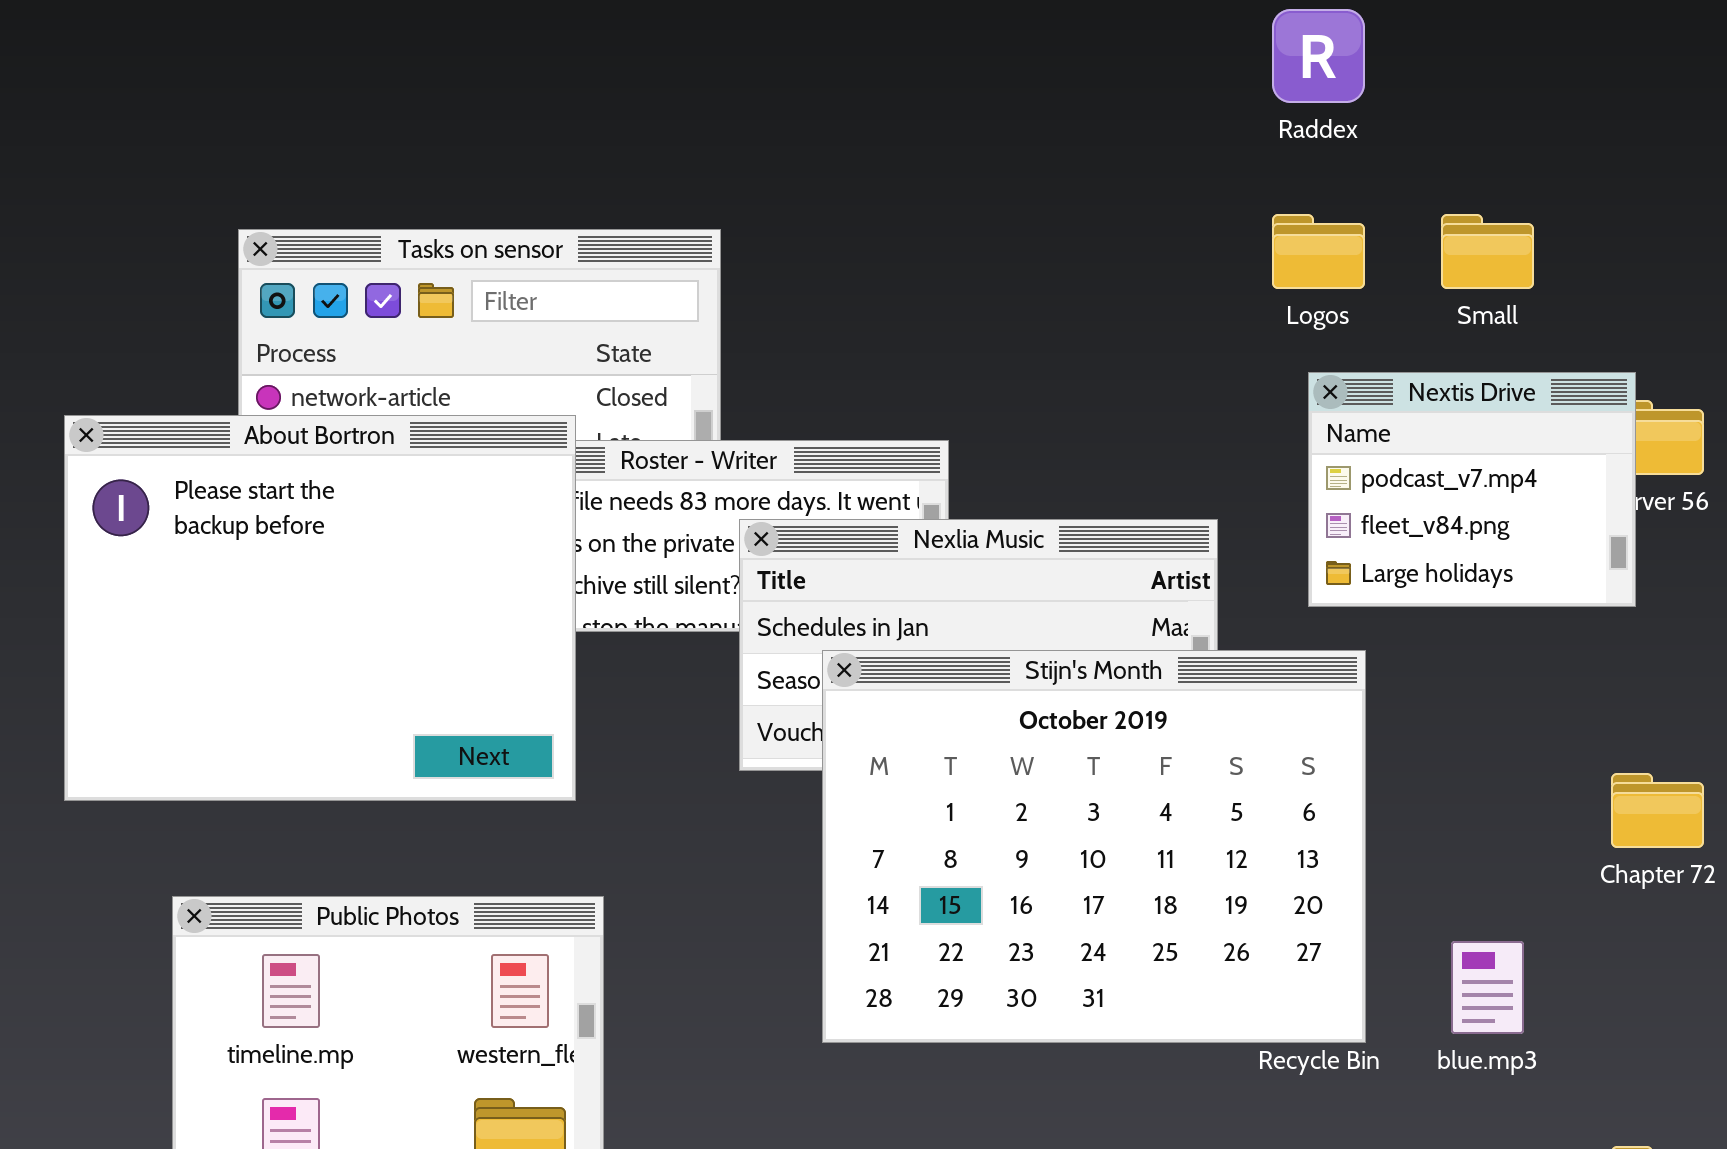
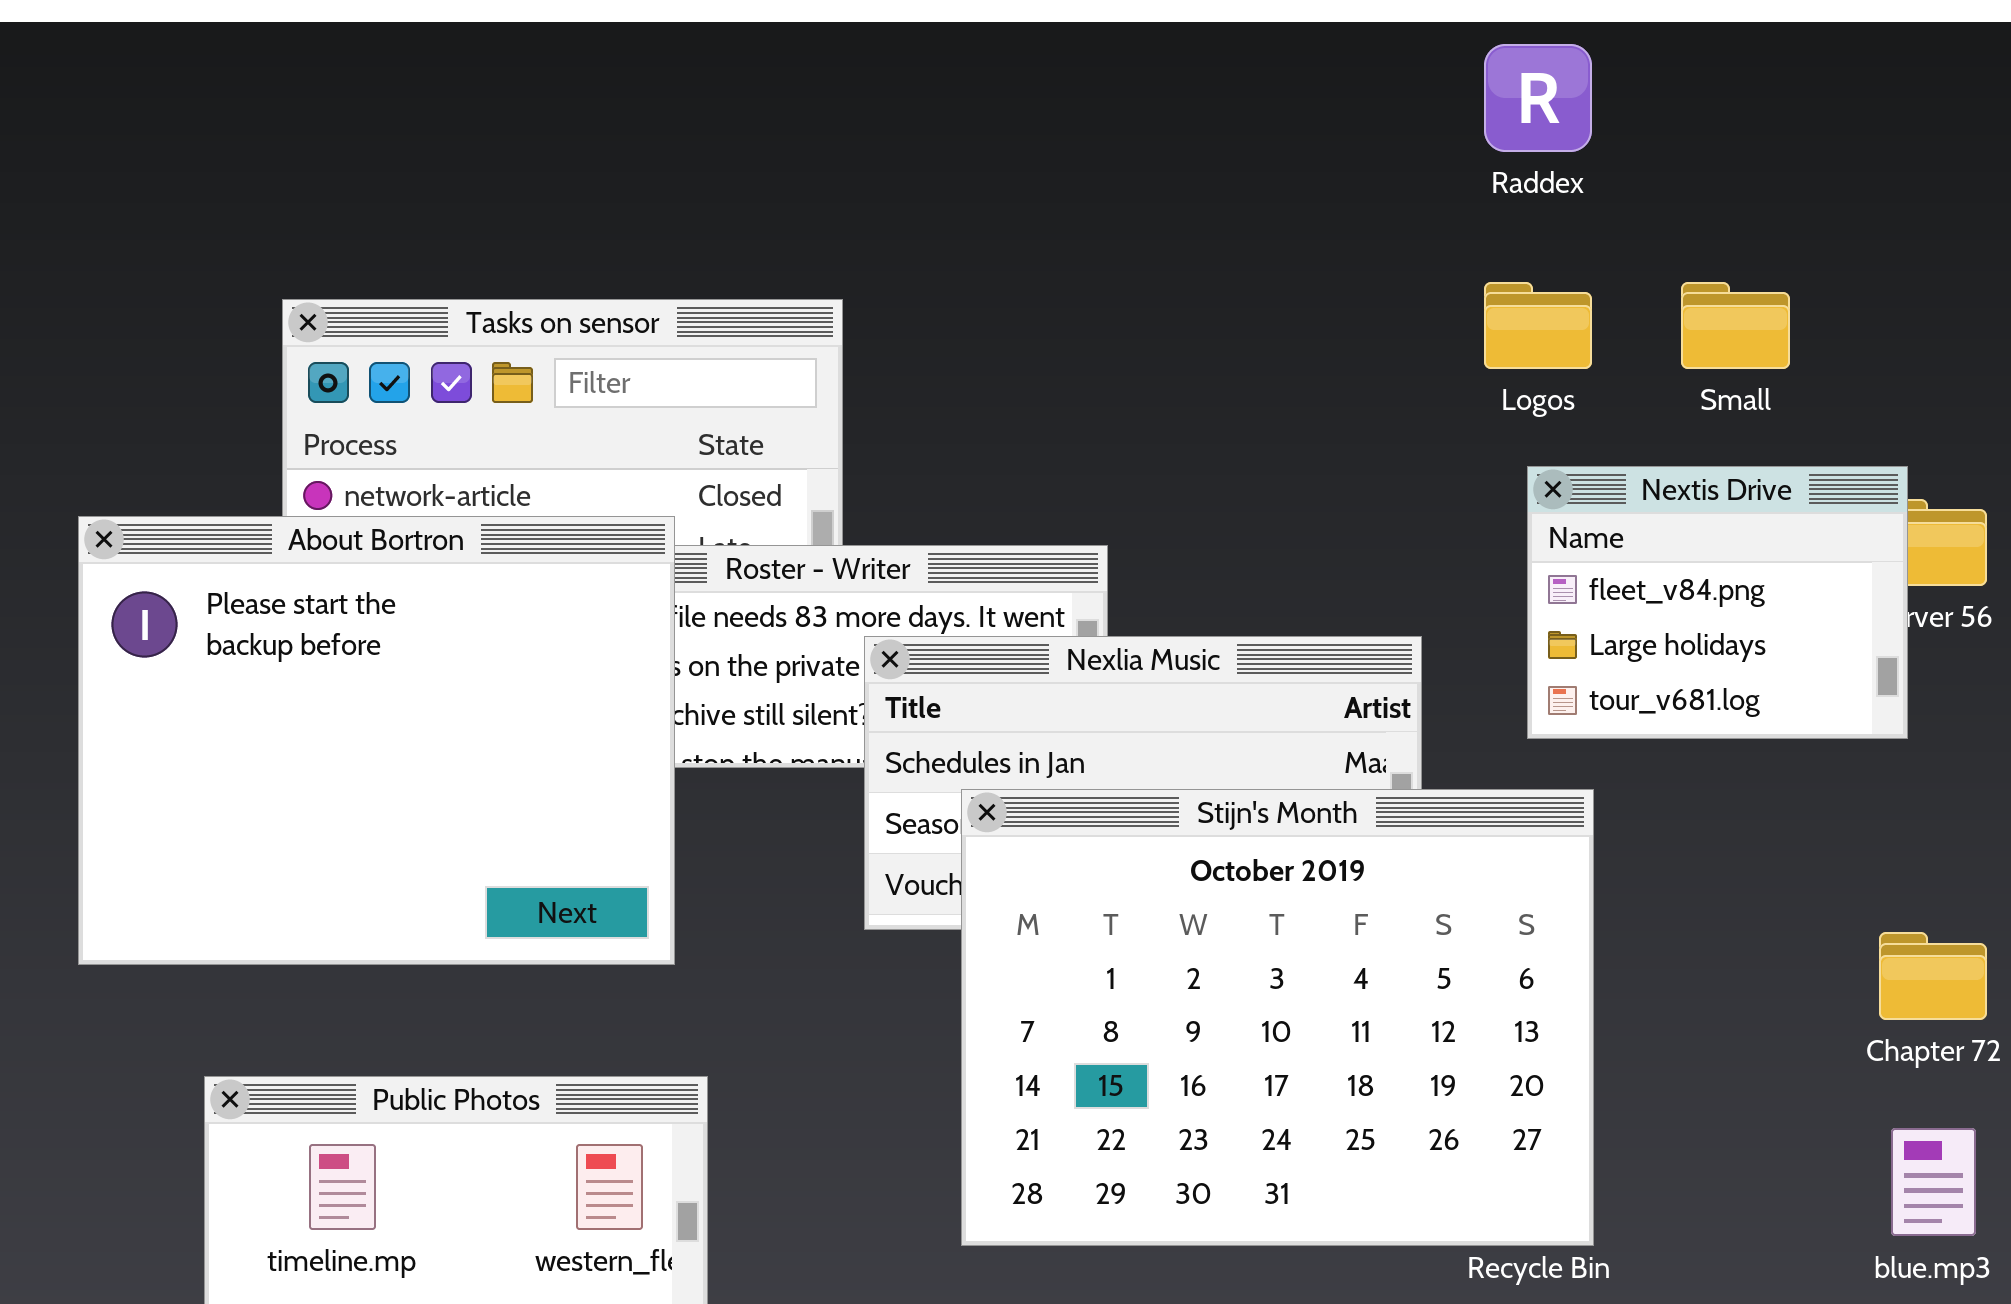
Nextis Drive: [1308,372,1636,607] -> [1527,466,1908,739], scrolled down 1 row
blue.mp3: [1451,941,1524,1034] -> [1891,1128,1976,1236], moved

